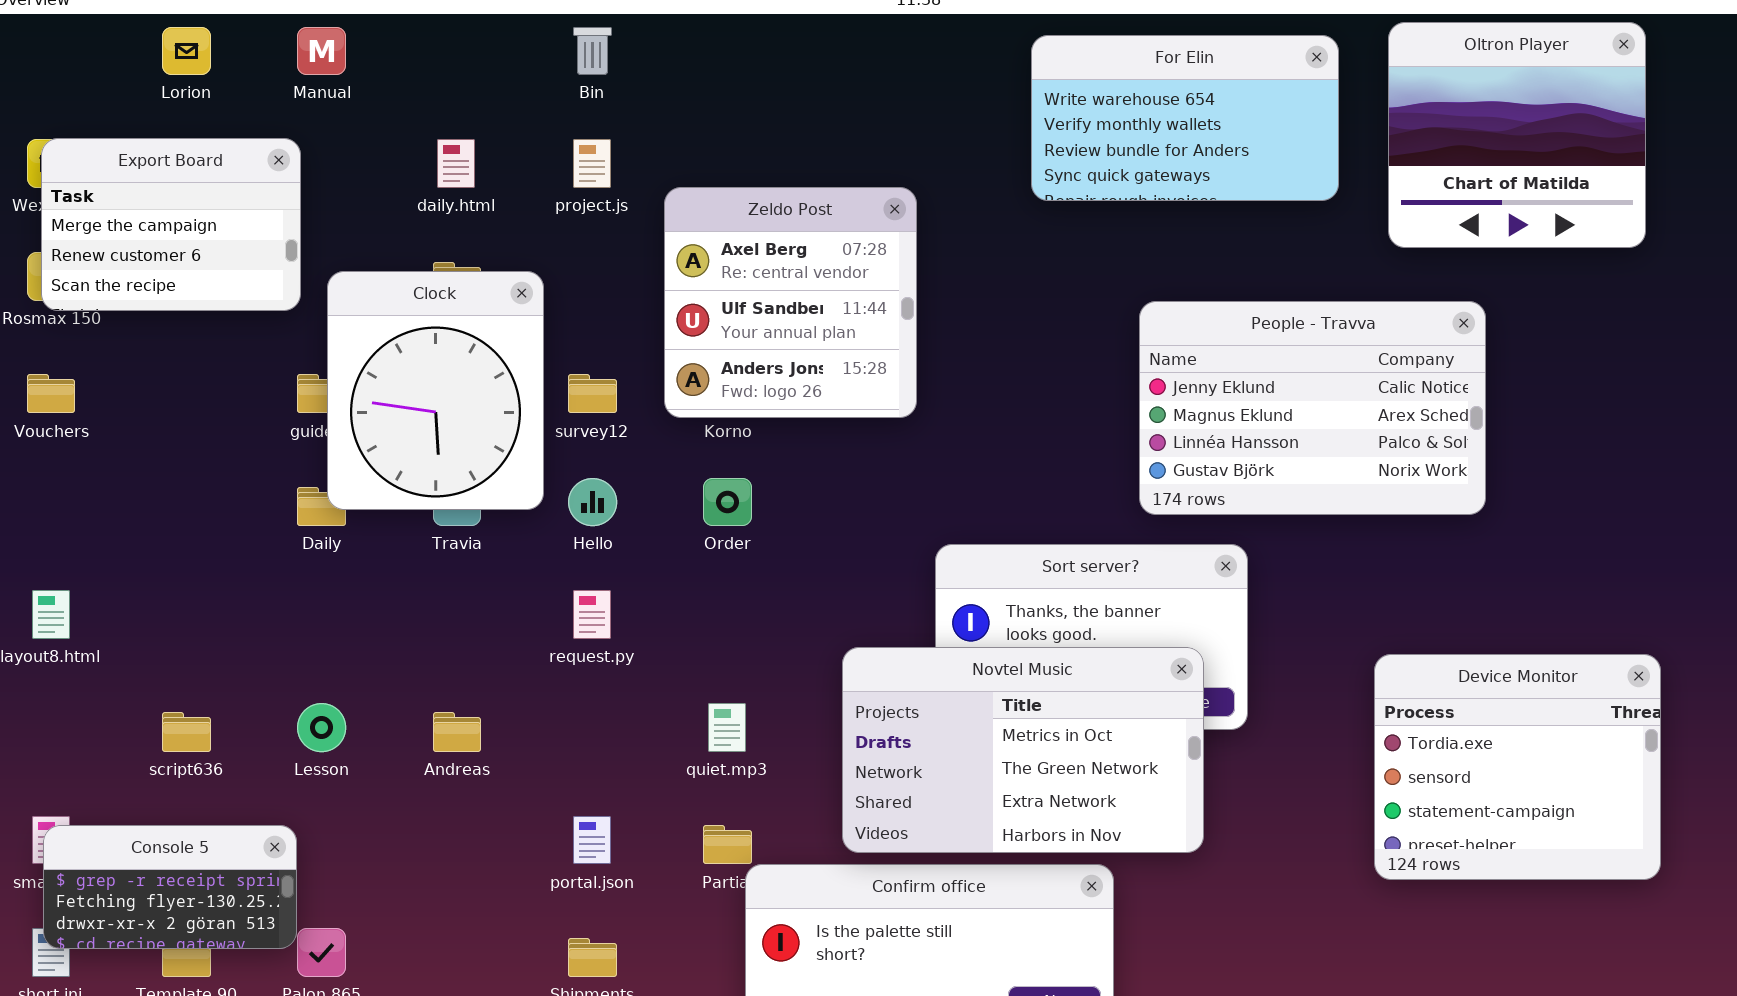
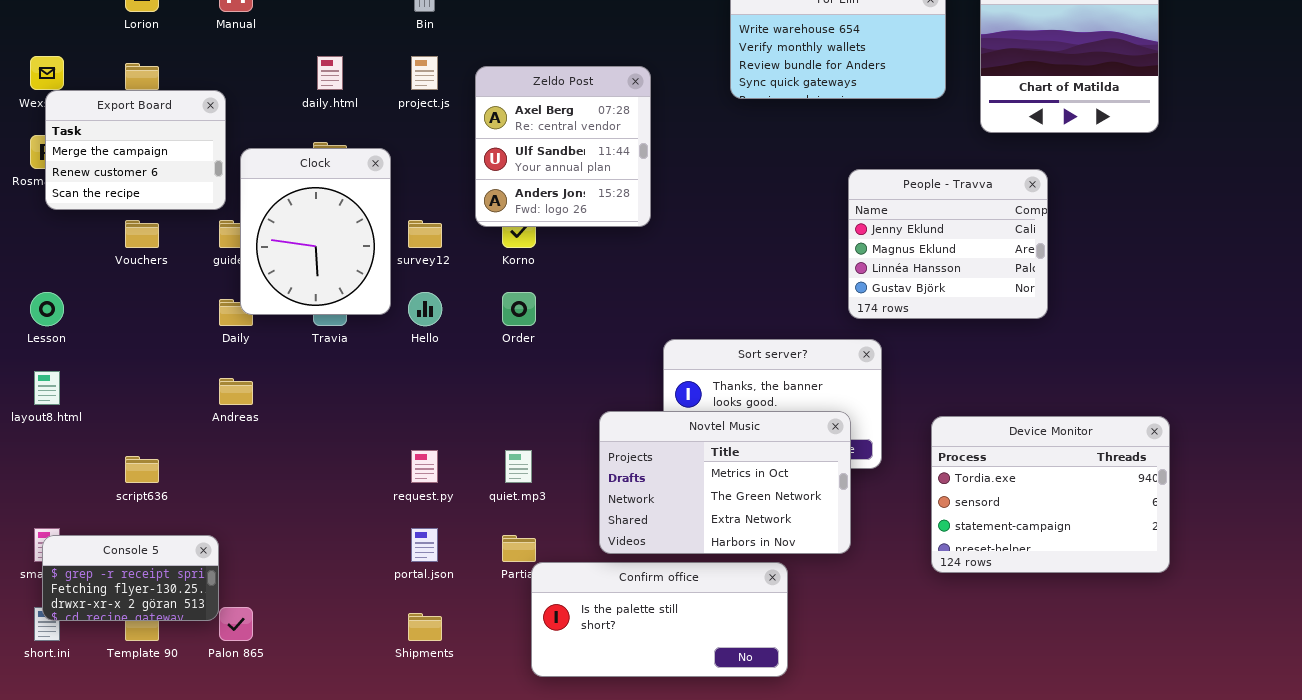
Export Board: [41,138,301,311] -> [45,90,226,210], moved
Zeldo Post: [664,187,917,418] -> [475,66,651,227], moved
People - Travva: [1139,301,1486,515] -> [848,169,1048,319], resized
Vouchers: [27,374,75,413] -> [125,220,159,248], moved
request.py: [573,590,611,639] -> [411,450,438,483], moved
Device Monitor: [1374,654,1661,880] -> [931,416,1170,573], resized
Lesson: [297,703,346,752] -> [30,292,64,326], moved
Andreas: [433,712,481,752] -> [219,378,253,405], moved

